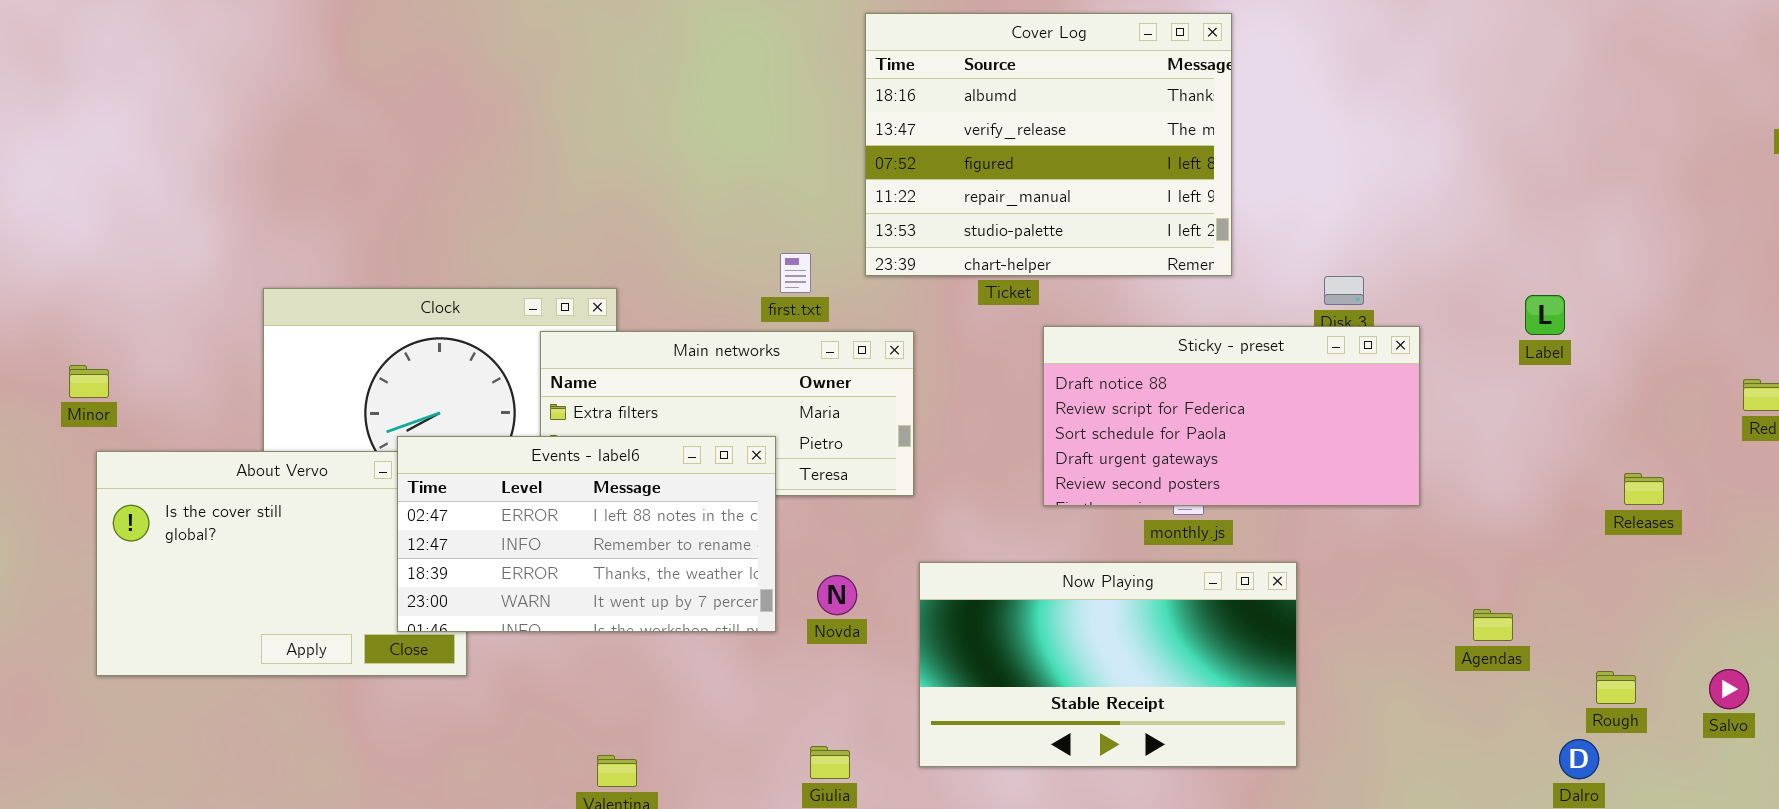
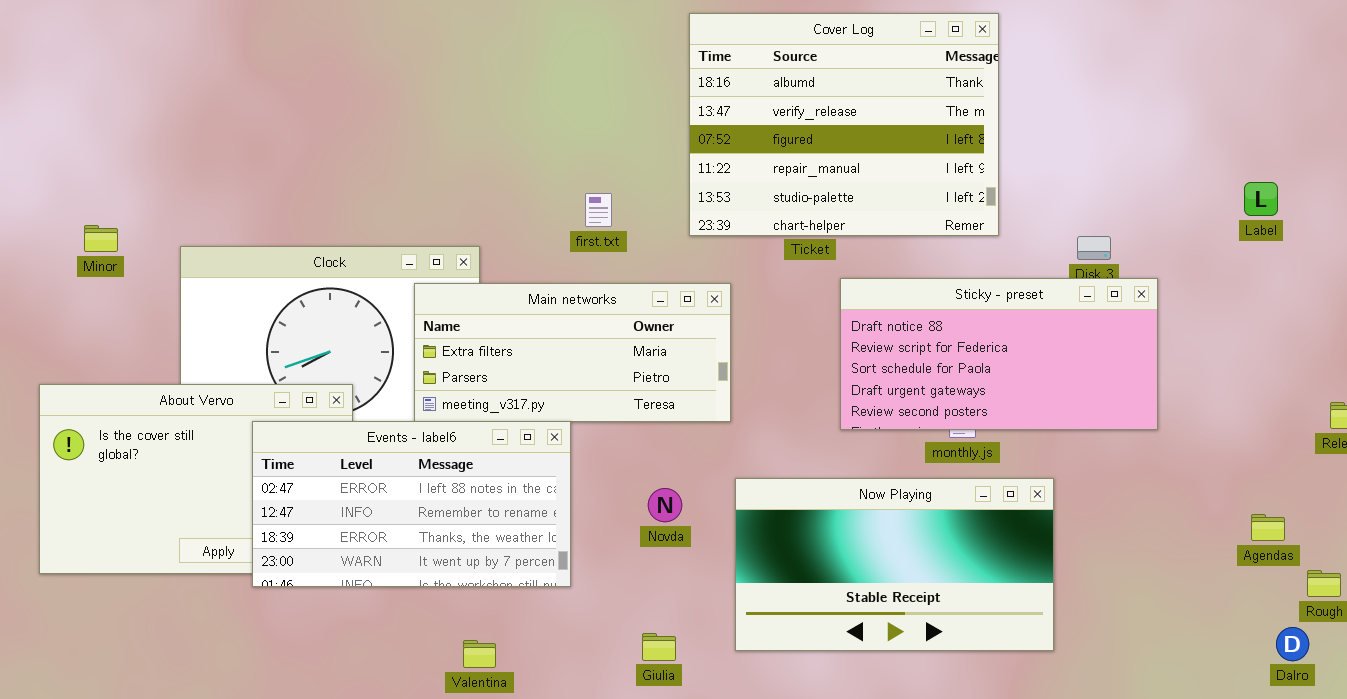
first.txt: [780,253,811,293] -> [585,193,612,227], moved
Label: [1525,295,1565,335] -> [1244,182,1278,216], moved
Minor: [69,365,109,398] -> [84,225,118,252], moved
Events - label6: [397,436,776,632] -> [252,421,571,587], moved
Agendas: [1473,609,1513,641] -> [1251,514,1285,541], moved

